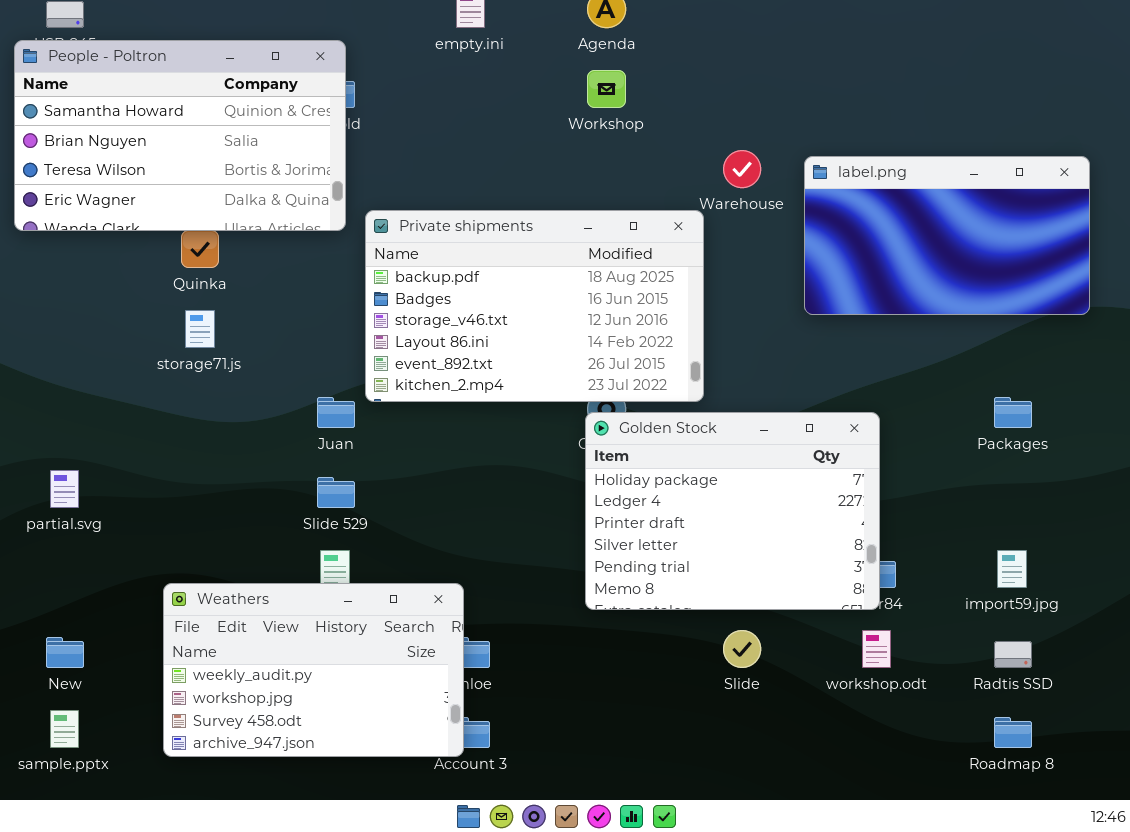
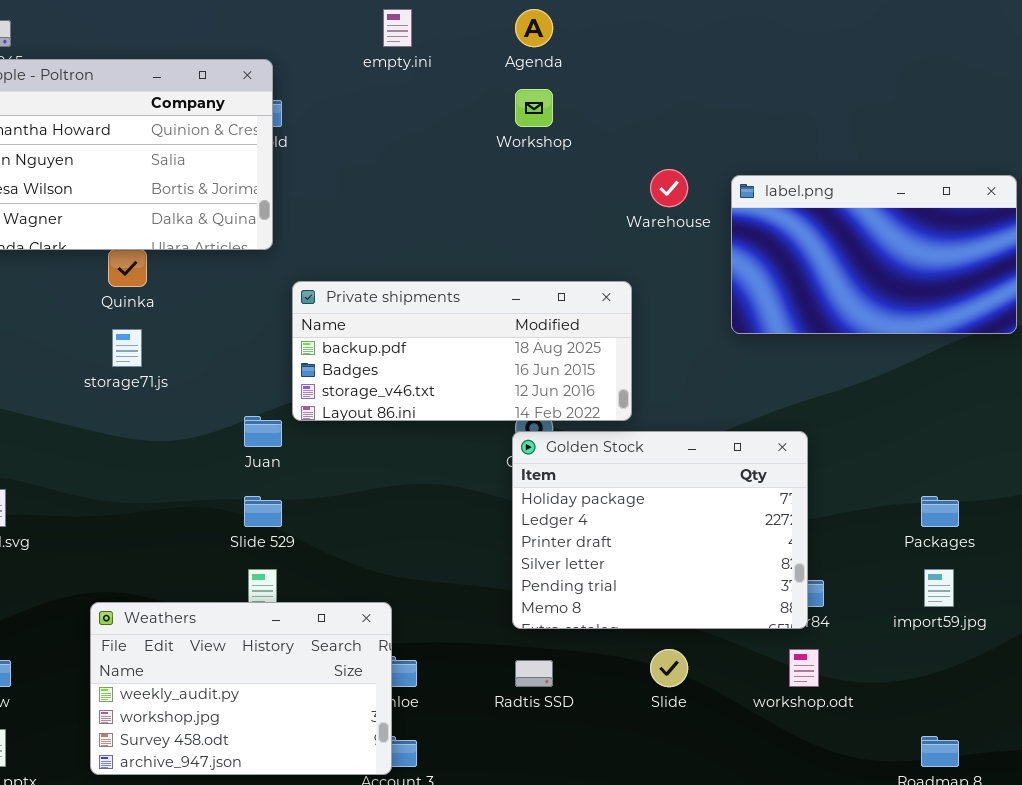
Private shipments: [365,210,704,402] -> [292,281,632,421], resized
Packages: [994,397,1032,428] -> [921,496,959,527], moved
Radtis SSD: [994,641,1032,668] -> [515,660,553,687], moved

